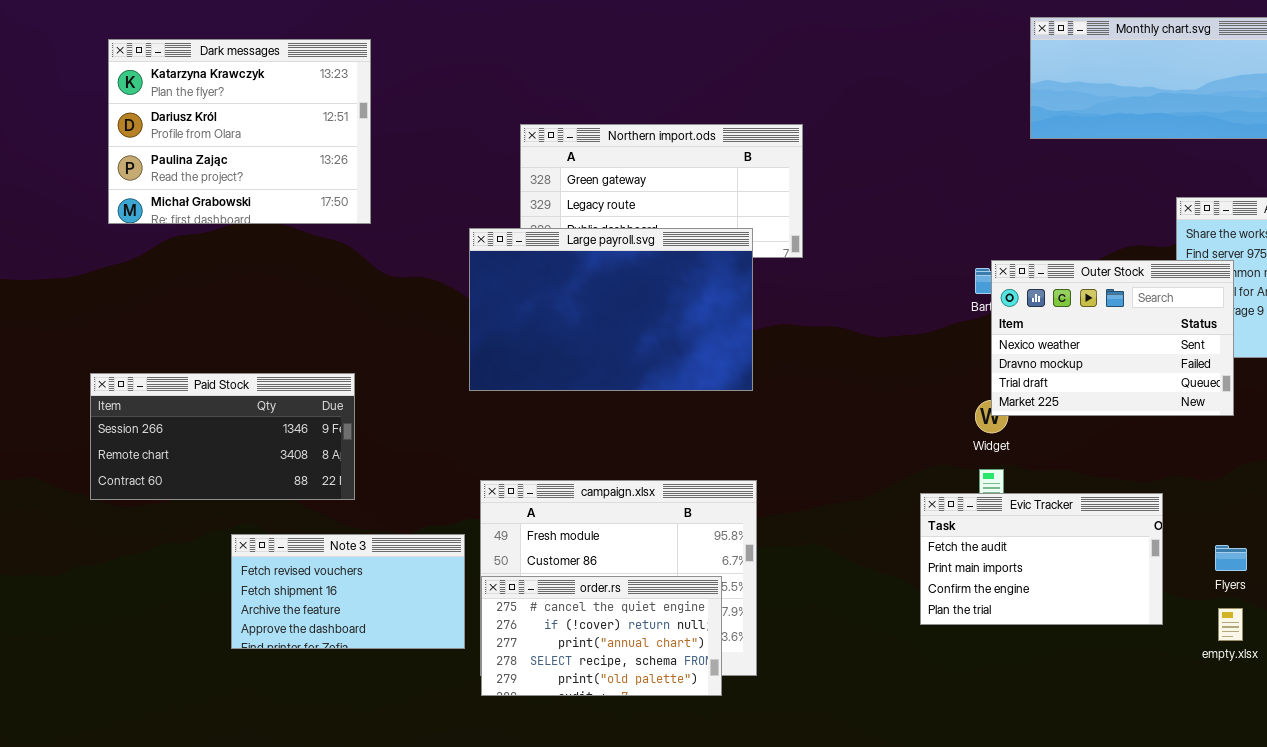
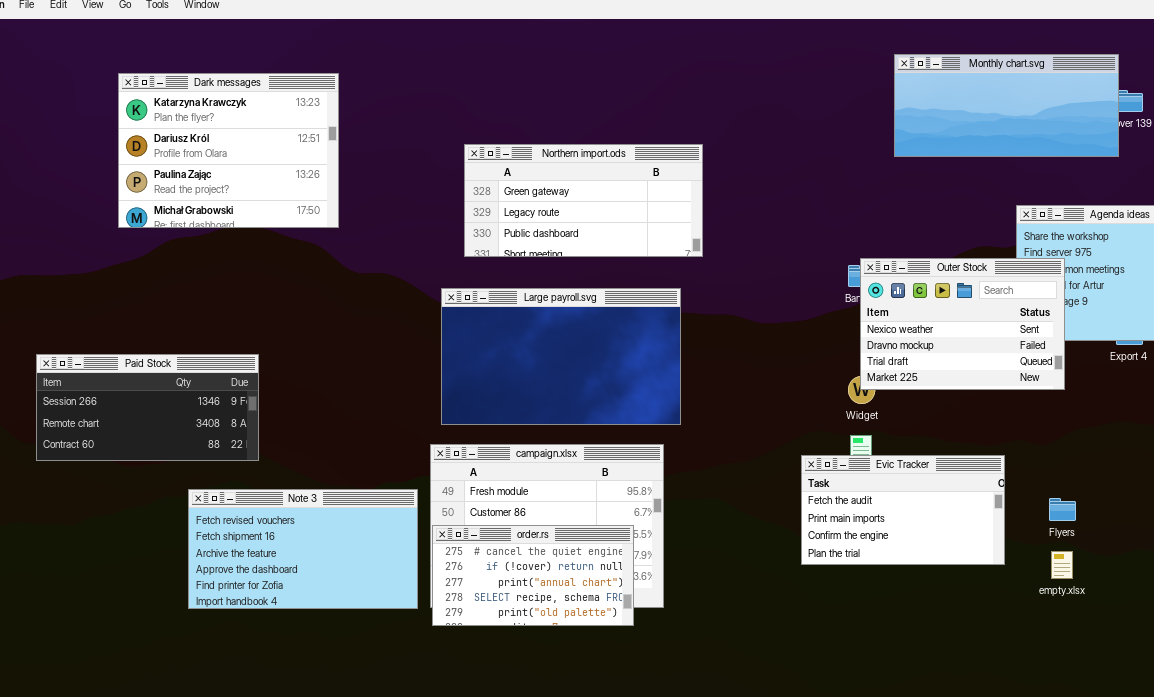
Large payroll.svg: [469,228,753,391] -> [441,288,681,425], moved
Paid Stock: [90,373,355,500] -> [36,354,259,461], moved
Note 3: [231,534,465,649] -> [188,489,418,609], resized

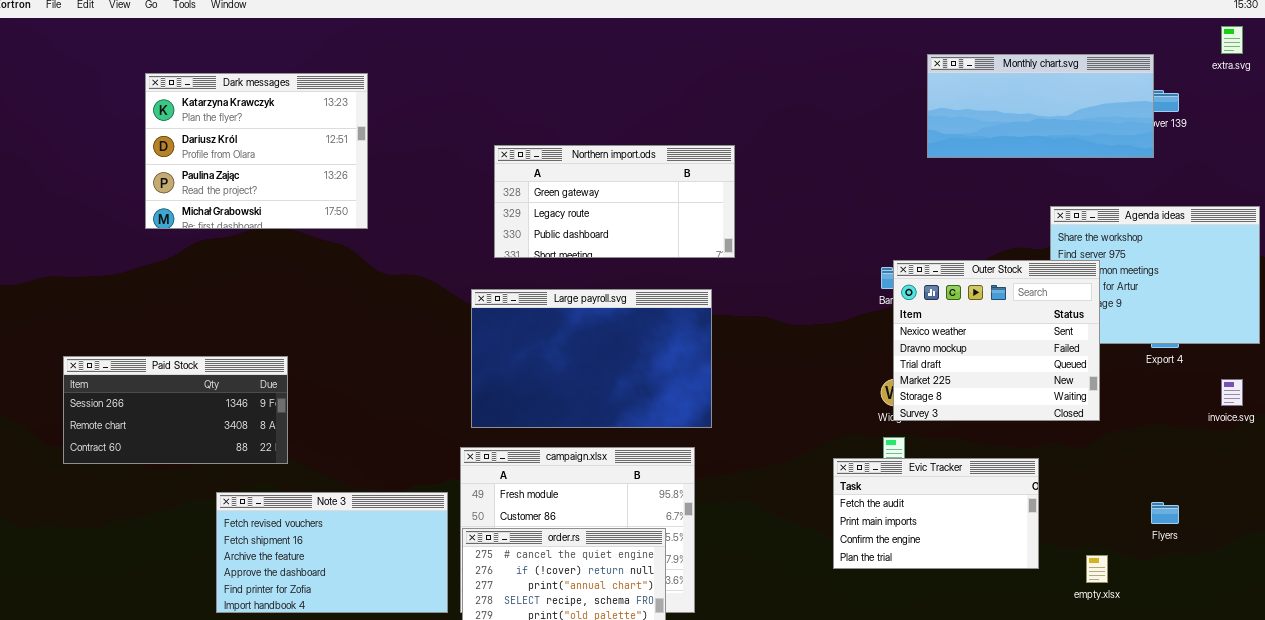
Outer Stock: [860,258,1065,390] -> [893,260,1100,421], resized
Flyers: [1049,498,1076,521] -> [1151,502,1179,524], moved

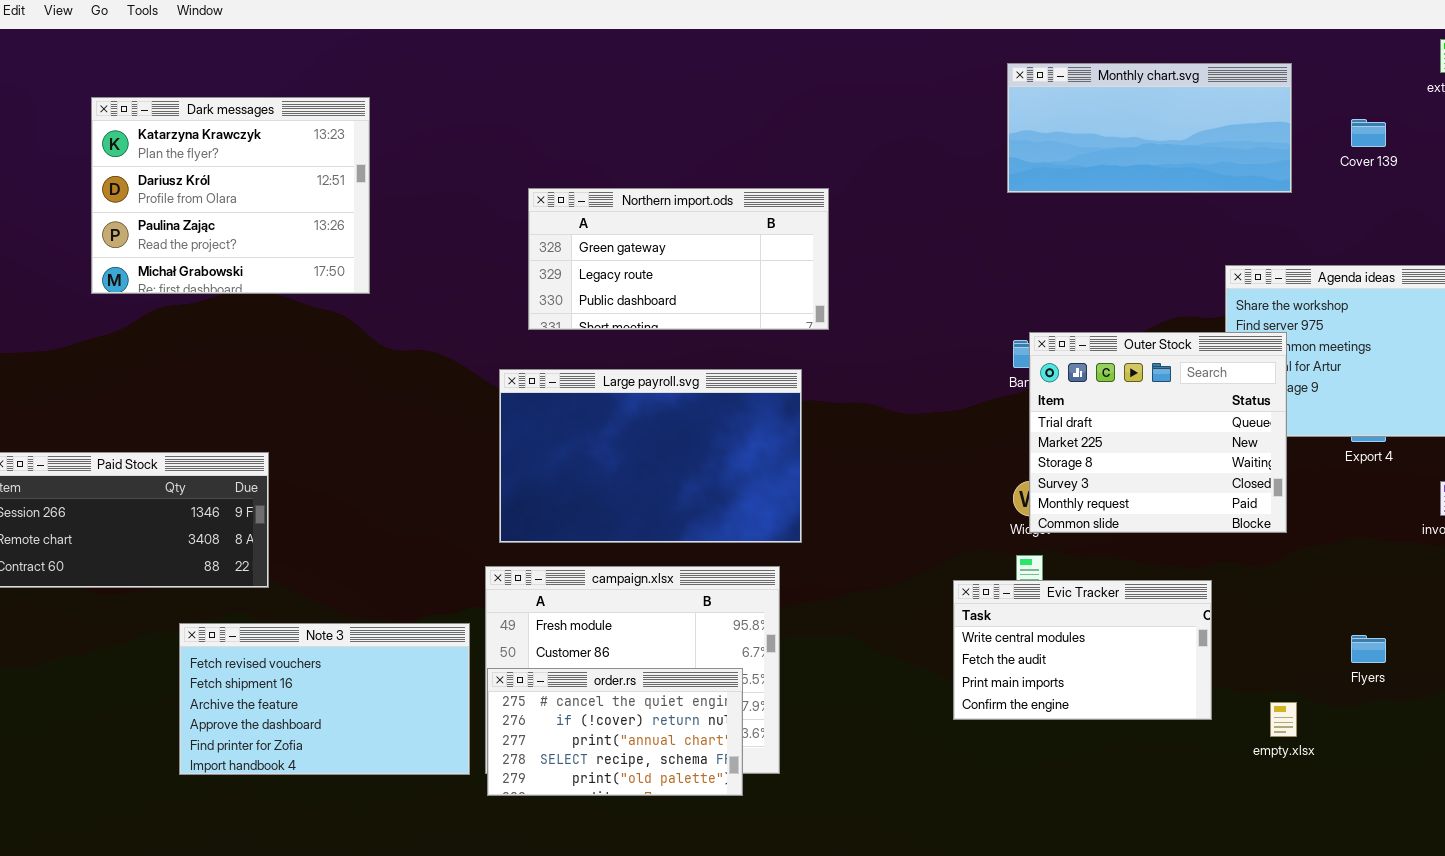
Monthly chart.svg: [927,54,1154,158] -> [1007,63,1292,193], moved
Outer Stock: [893,260,1100,421] -> [1029,332,1287,533], scrolled down 2 rows
Evic Tracker: [833,458,1039,569] -> [953,580,1212,720], scrolled up 1 row

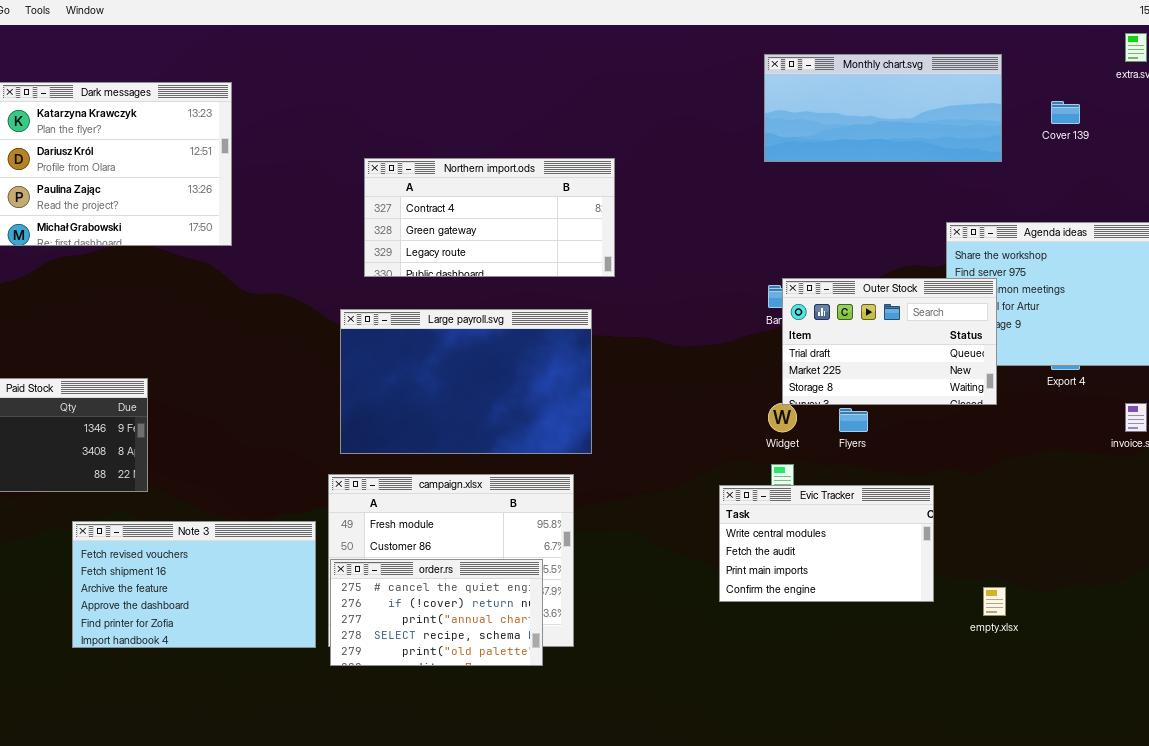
Northern import.ods: [528,188,829,330] -> [364,158,615,277], scrolled up 1 row
Outer Stock: [1029,332,1287,533] -> [782,278,997,405], resized
Flyers: [1351,635,1386,663] -> [839,408,868,432], moved

